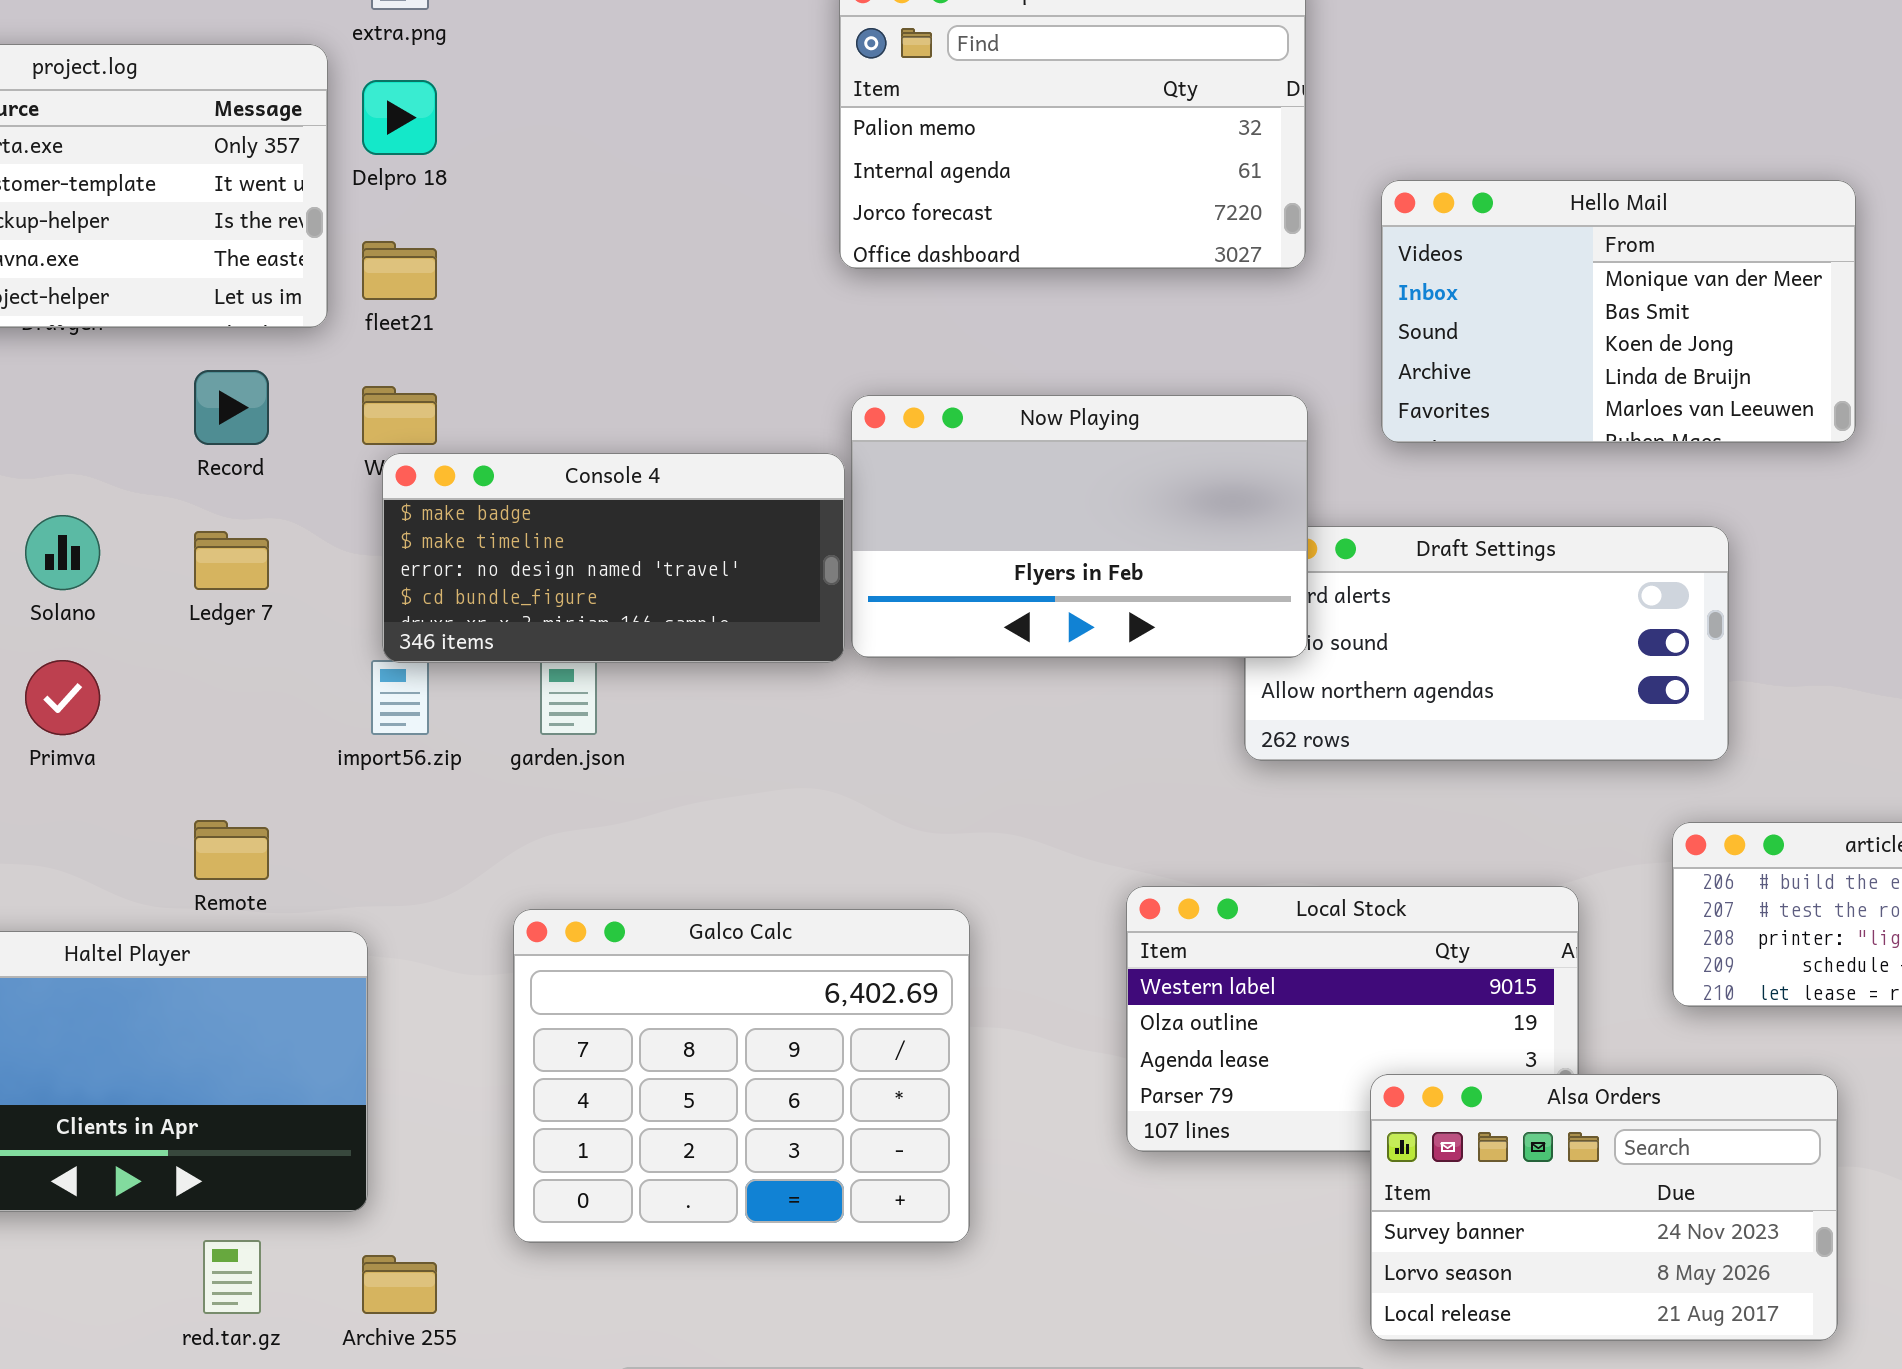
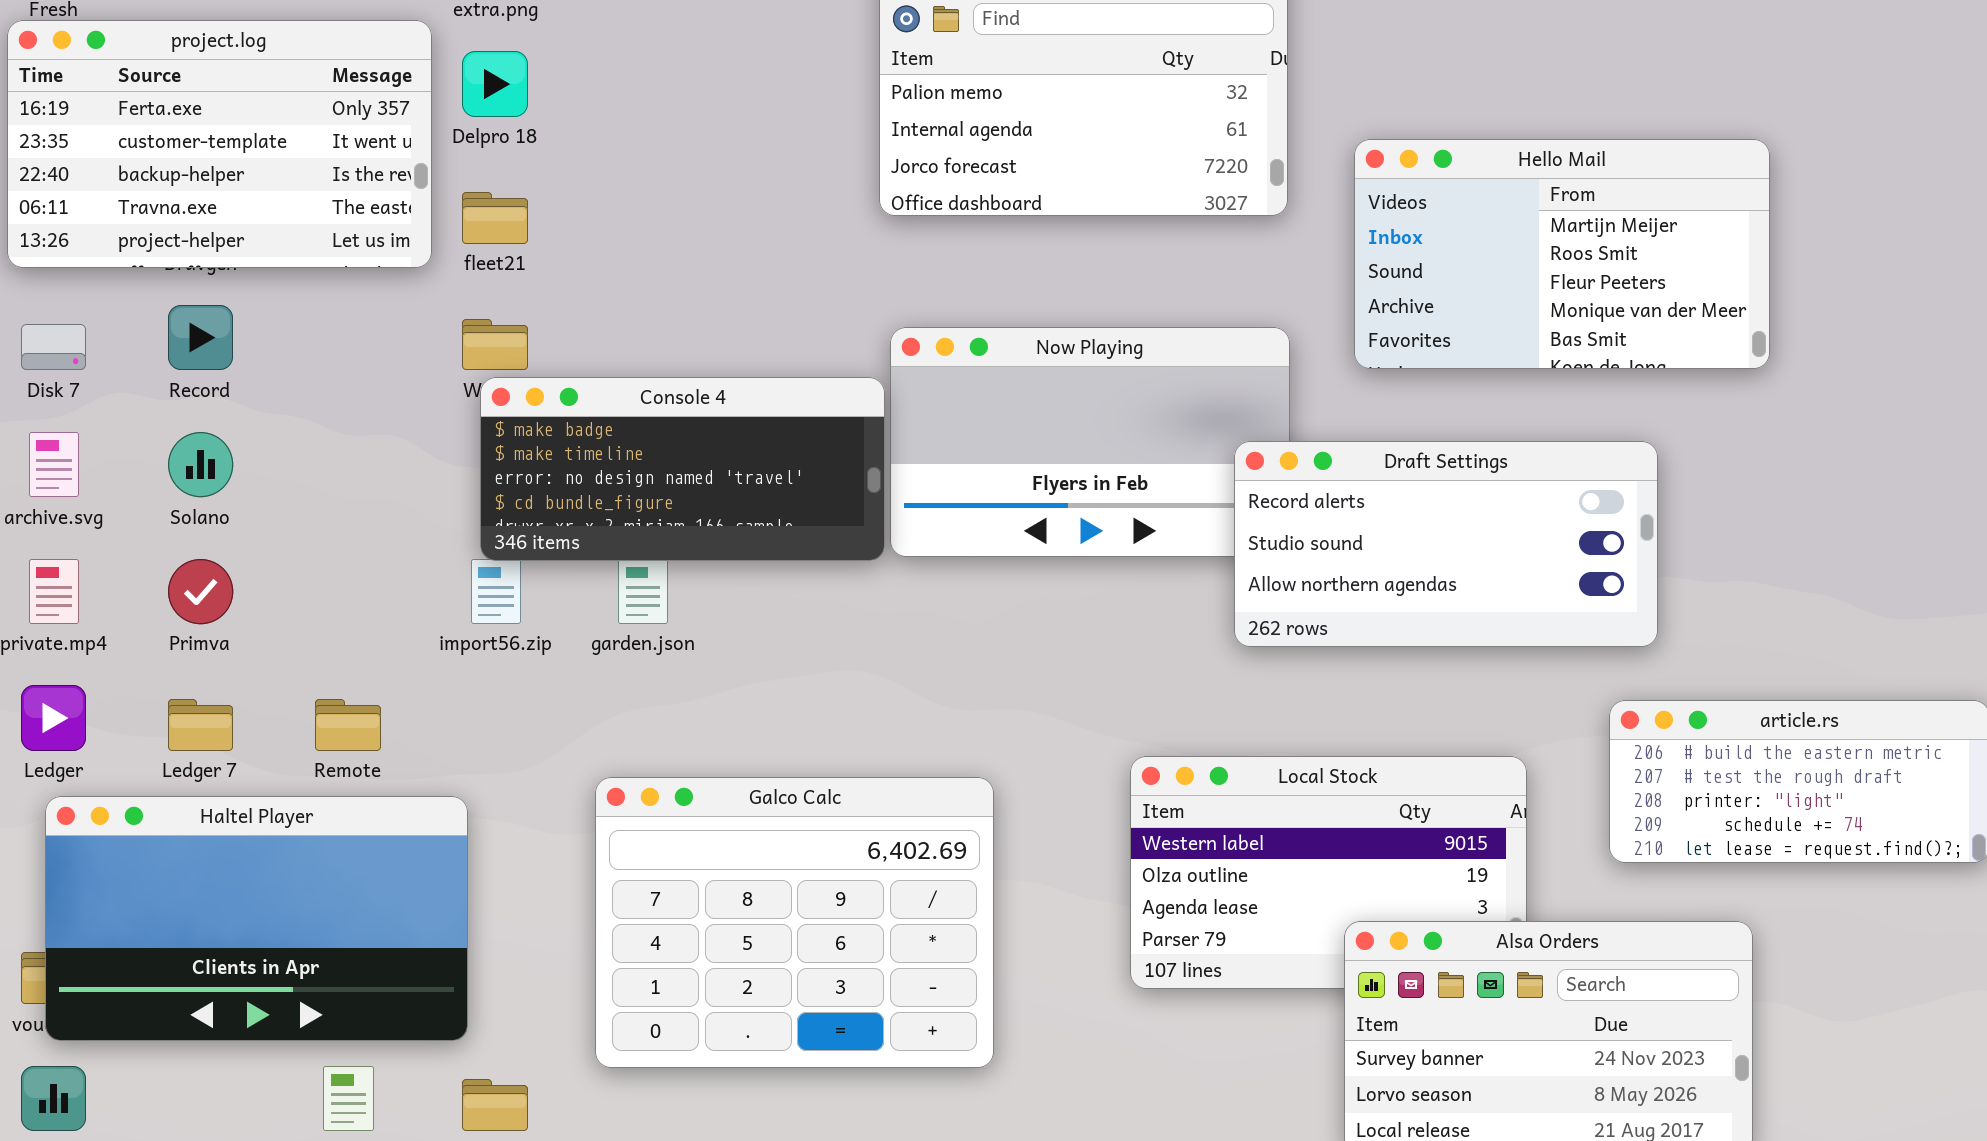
Hello Mail: [1381,180,1856,443] -> [1354,139,1770,369], scrolled up 3 rows
Record: [194,370,269,445] -> [168,305,233,370], moved
Draft Settings: [1244,526,1729,761] -> [1234,441,1658,647], raised
Ledger 7: [194,531,269,590] -> [168,699,233,751], moved

